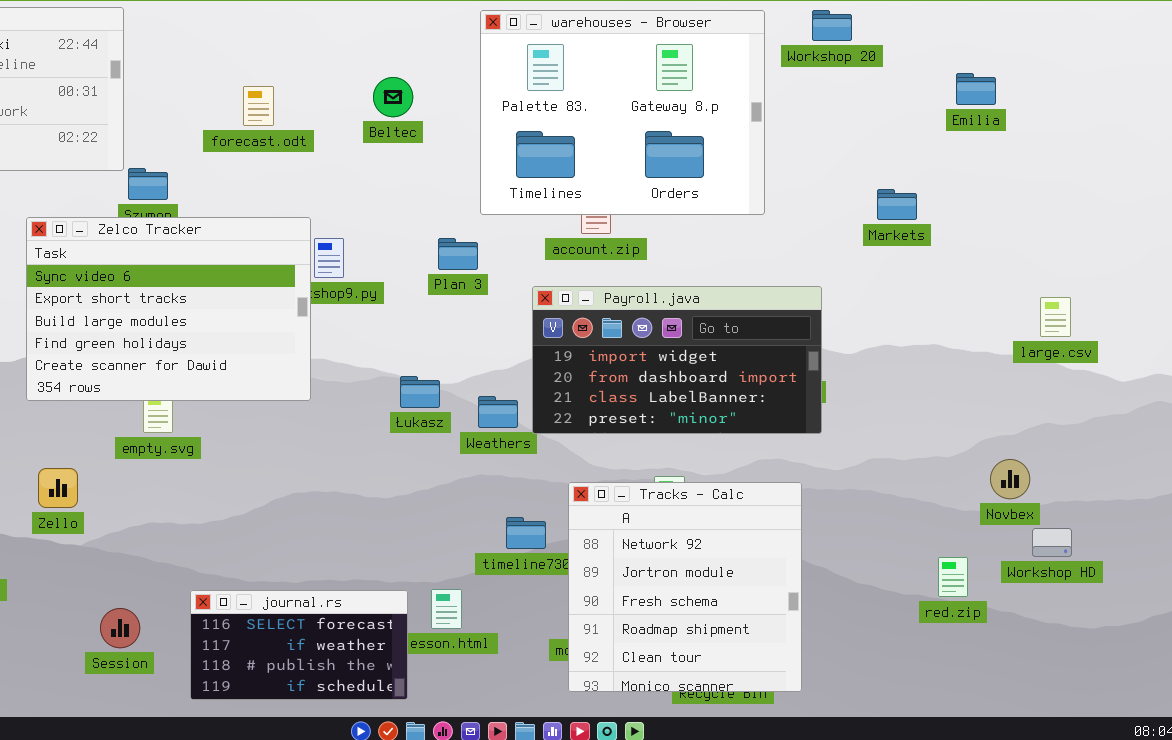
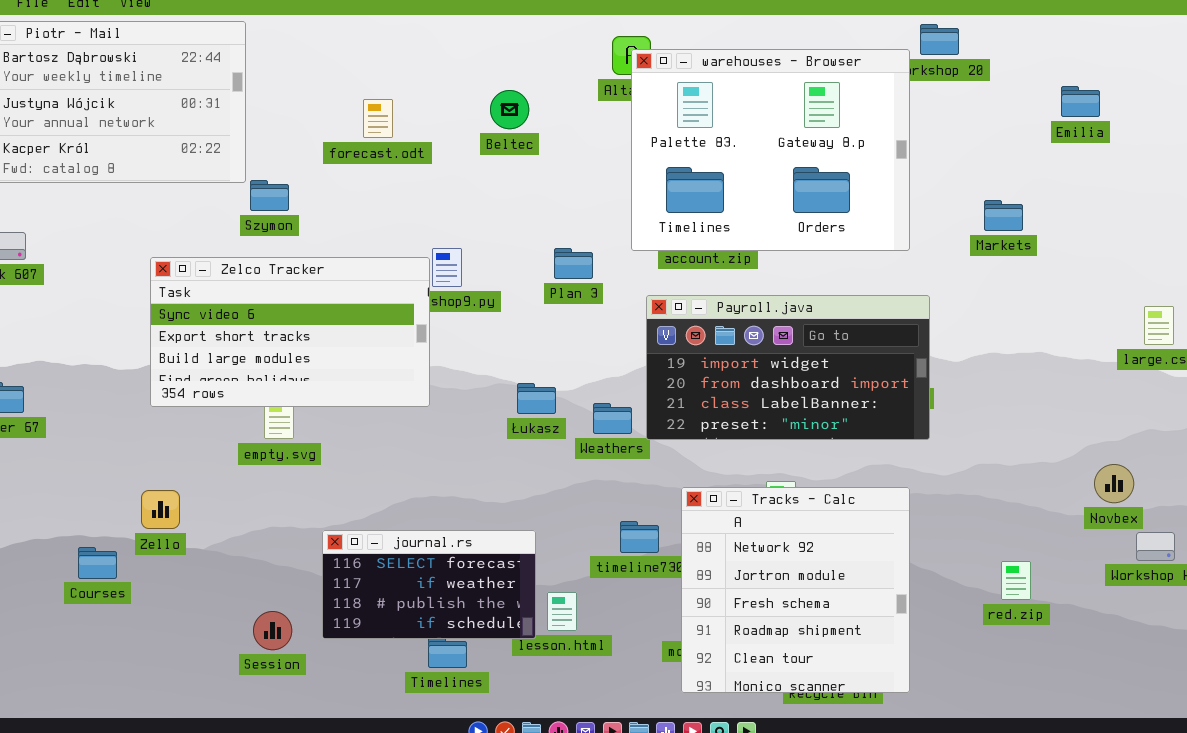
warehouses - Browser: [480,10,765,215] -> [631,49,910,251], moved
Zelco Tracker: [26,217,311,401] -> [150,257,430,407], resized
Zello: [38,468,78,508] -> [141,490,180,529], moved
red.zip: [938,557,968,597] -> [1001,561,1031,600], moved
journal.rs: [190,590,408,700] -> [322,530,536,639], moved
Session: [100,608,140,648] -> [253,611,292,650], moved

